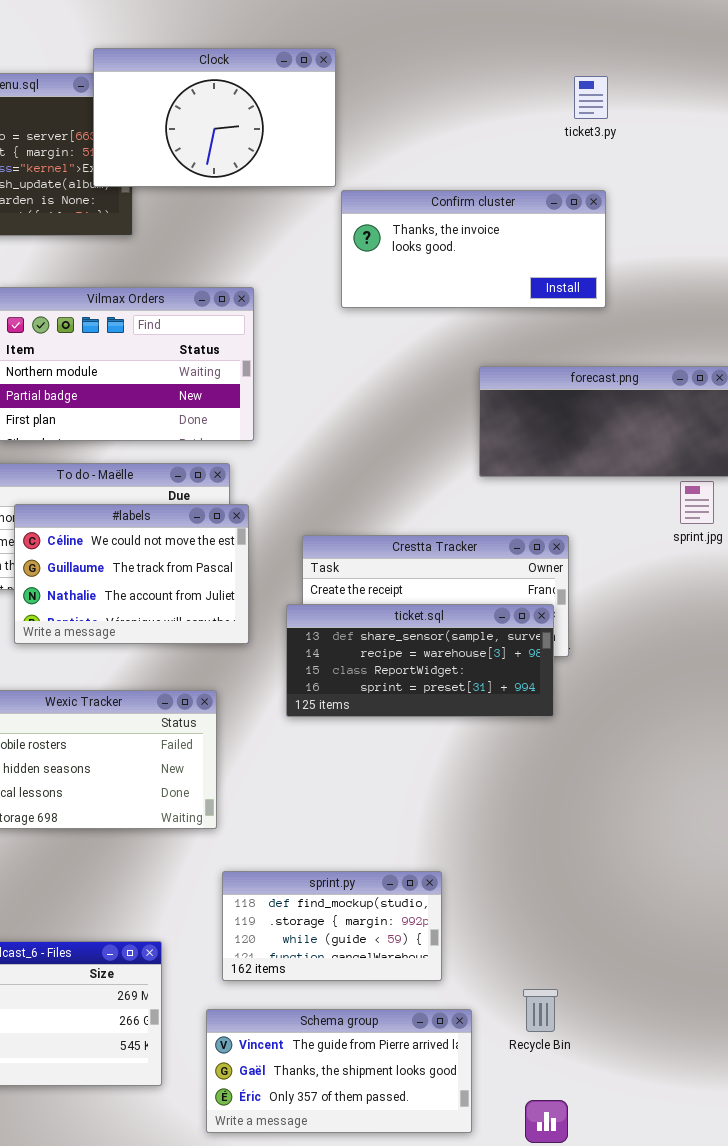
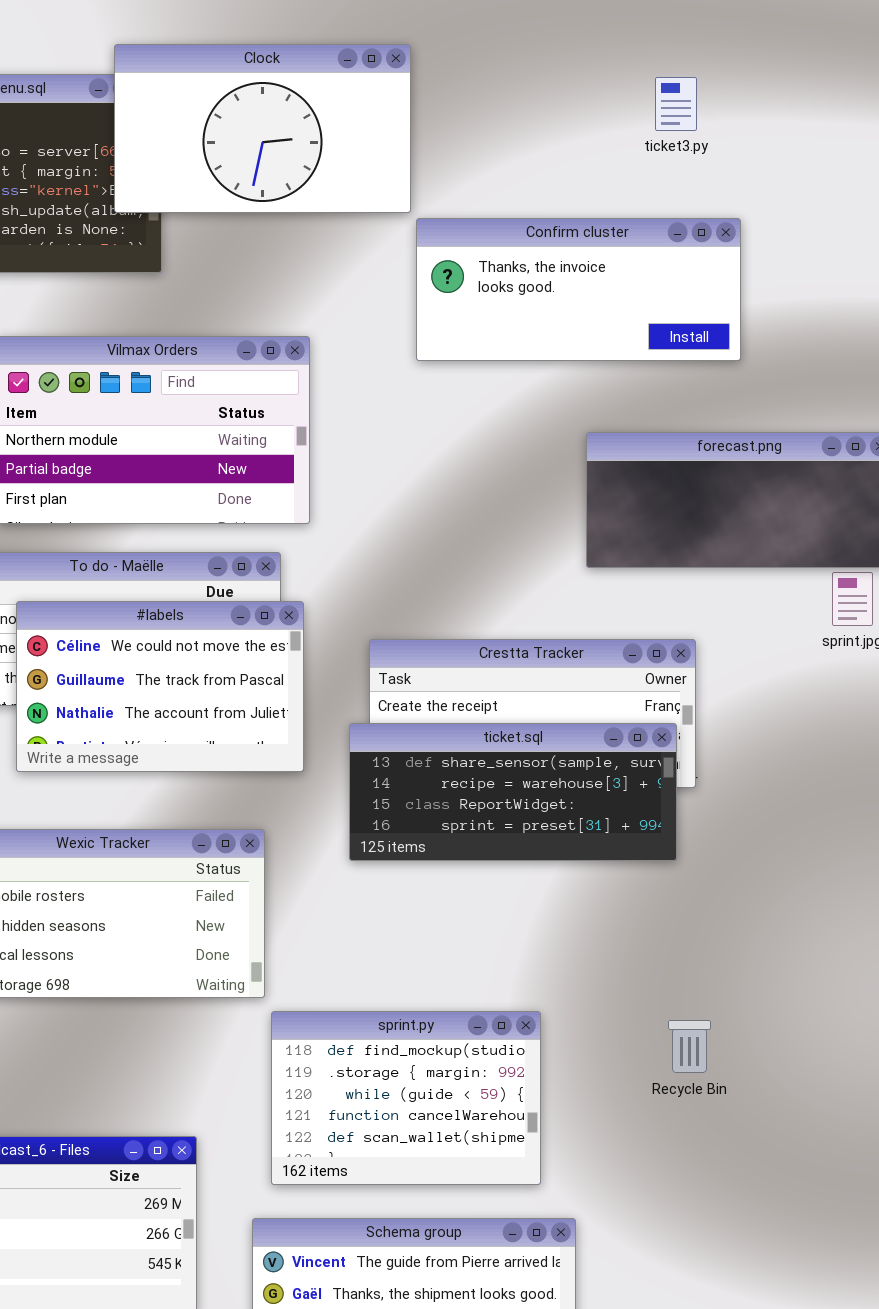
ticket3.py: [574,76,608,119] -> [655,77,697,131], moved
sprint.py: [222,871,442,981] -> [271,1011,541,1185], resized
Recycle Bin: [523,989,558,1032] -> [668,1020,711,1073], moved

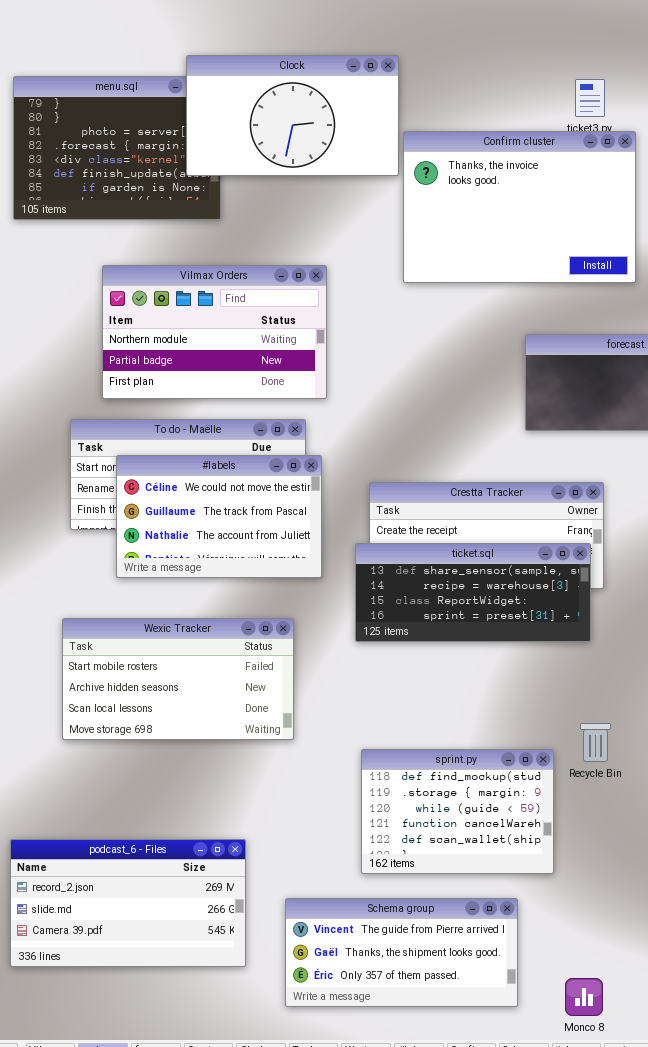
Confirm cluster: [416,218,741,361] -> [403,131,636,283], resized
sprint.py: [271,1011,541,1185] -> [361,749,554,874], moved
Recycle Bin: [668,1020,711,1073] -> [580,723,611,762], moved

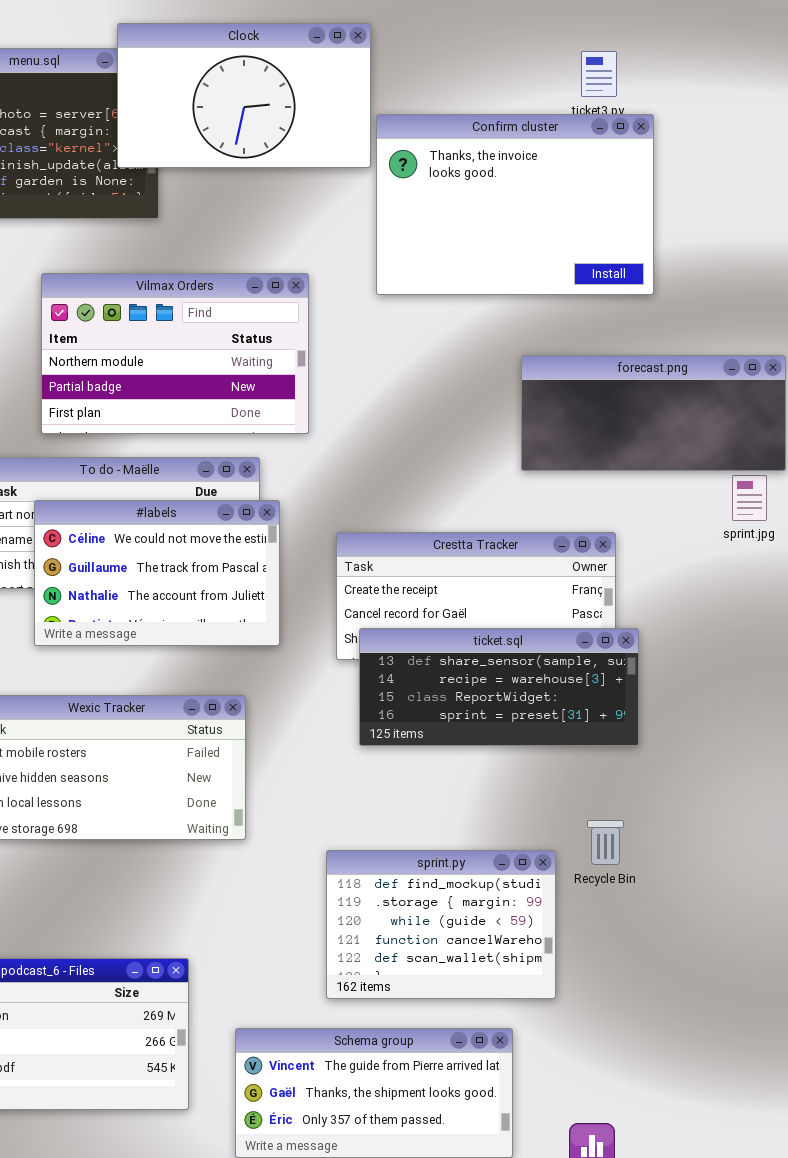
Vilmax Orders: [102,265,327,399] -> [41,273,309,434], moved
ticket.sql: [355,543,591,642] -> [359,628,639,746], moved

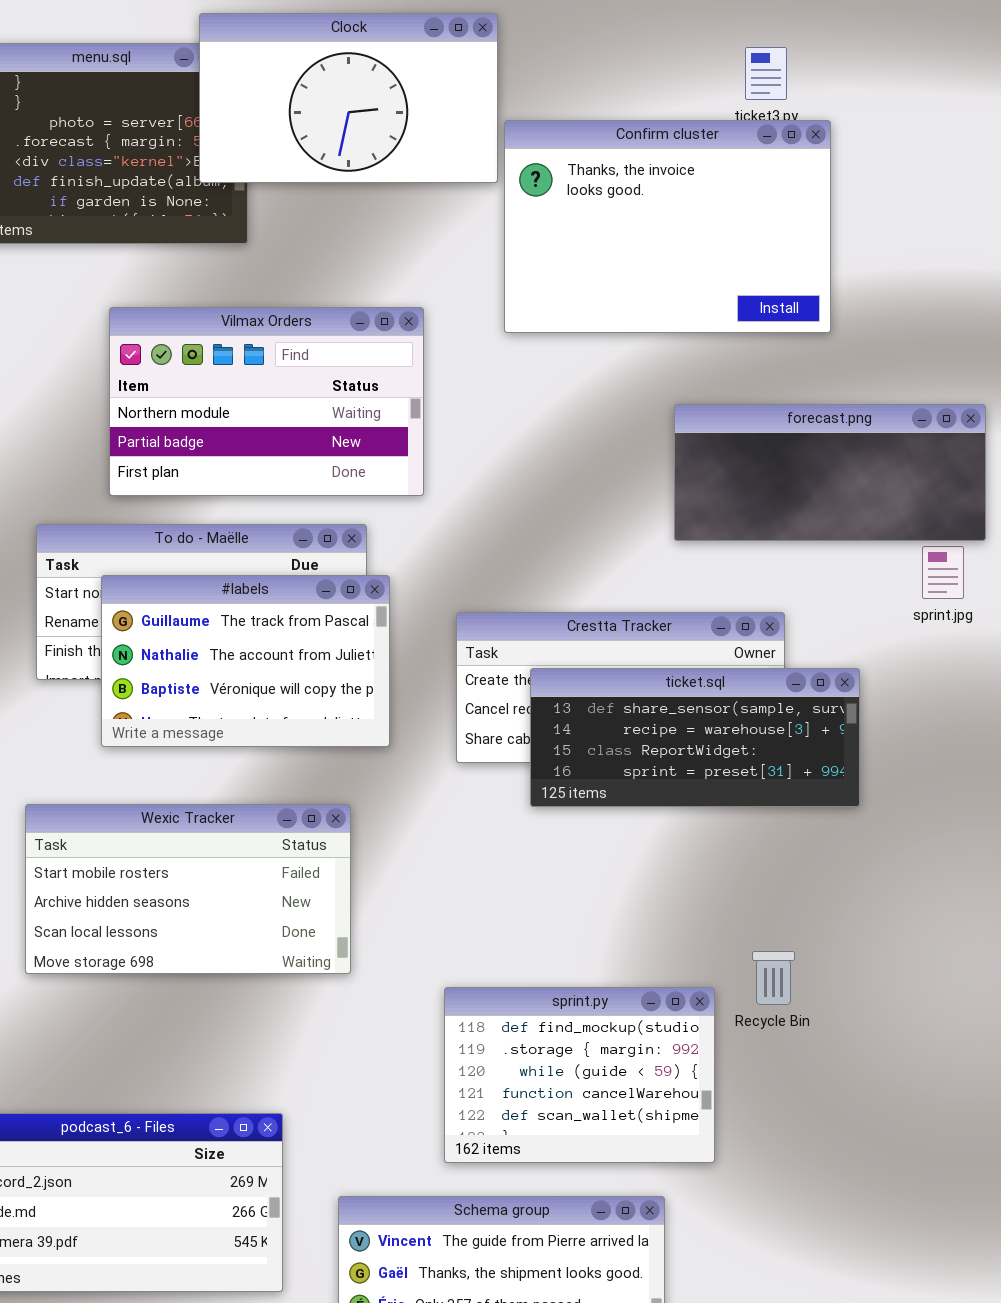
#labels: [34,500,280,646] -> [101,575,390,747], scrolled down 1 row
ticket.sql: [359,628,639,746] -> [530,668,860,807], moved

